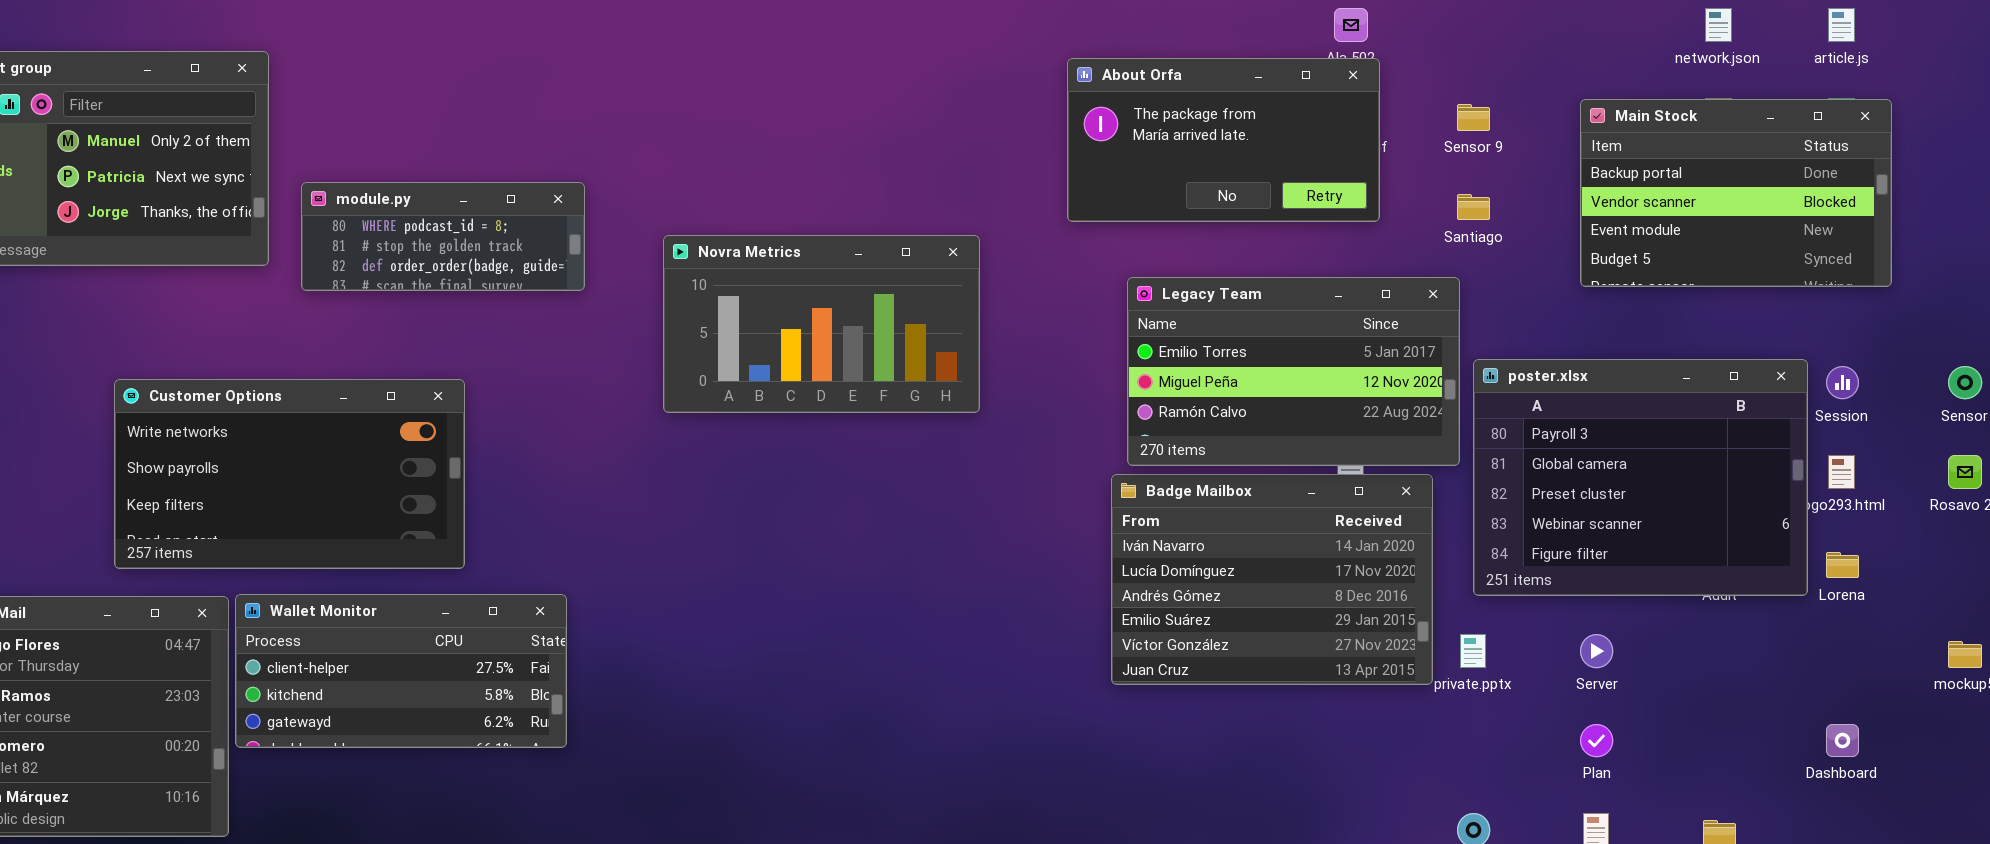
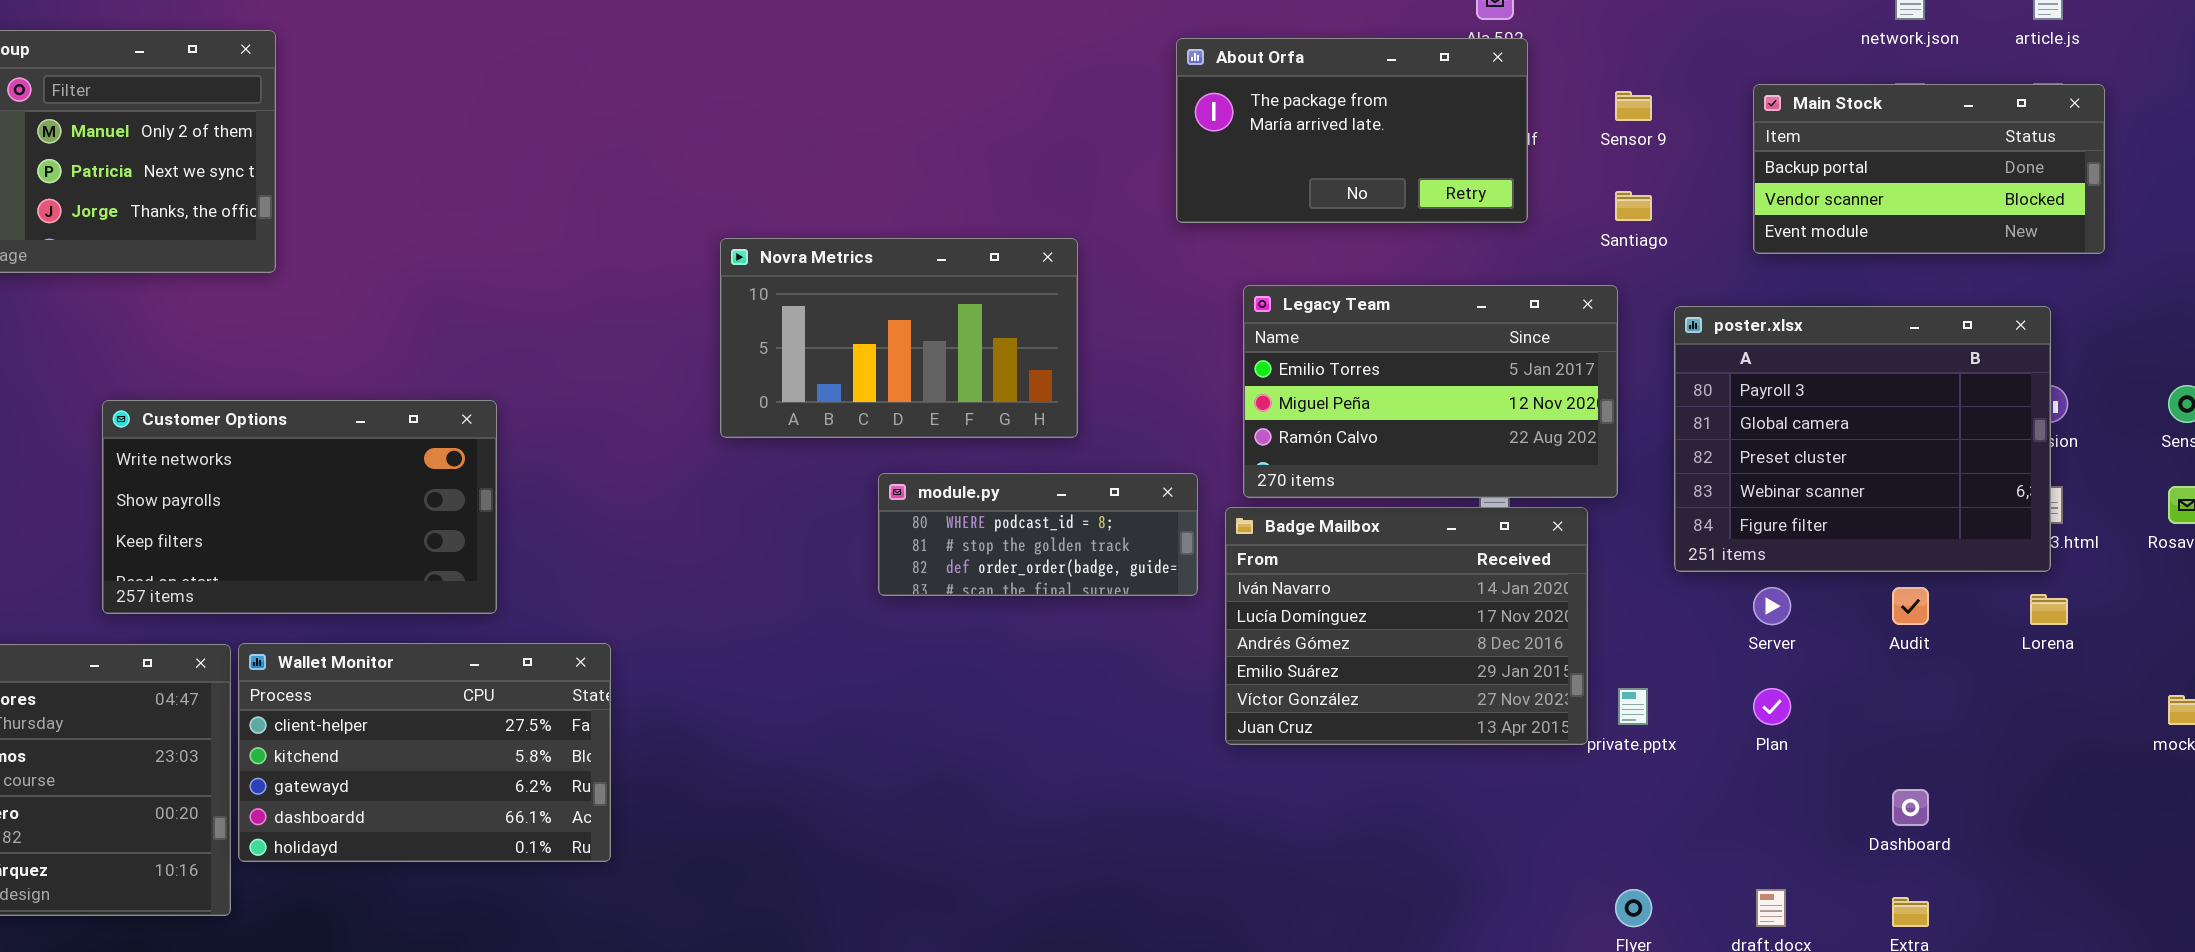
Main Stock: [1580,99,1892,287] -> [1753,84,2105,254], resized
module.py: [301,182,585,291] -> [878,473,1198,596], moved
poster.xlsx: [1473,359,1808,596] -> [1674,306,2051,572], moved
Wallet Monitor: [235,594,567,748] -> [238,643,611,862], resized
Server: [1580,634,1613,668] -> [1753,587,1791,625], moved
Plan: [1580,724,1613,757] -> [1753,688,1791,725], moved
Dashboard: [1826,724,1859,757] -> [1892,789,1929,826], moved

